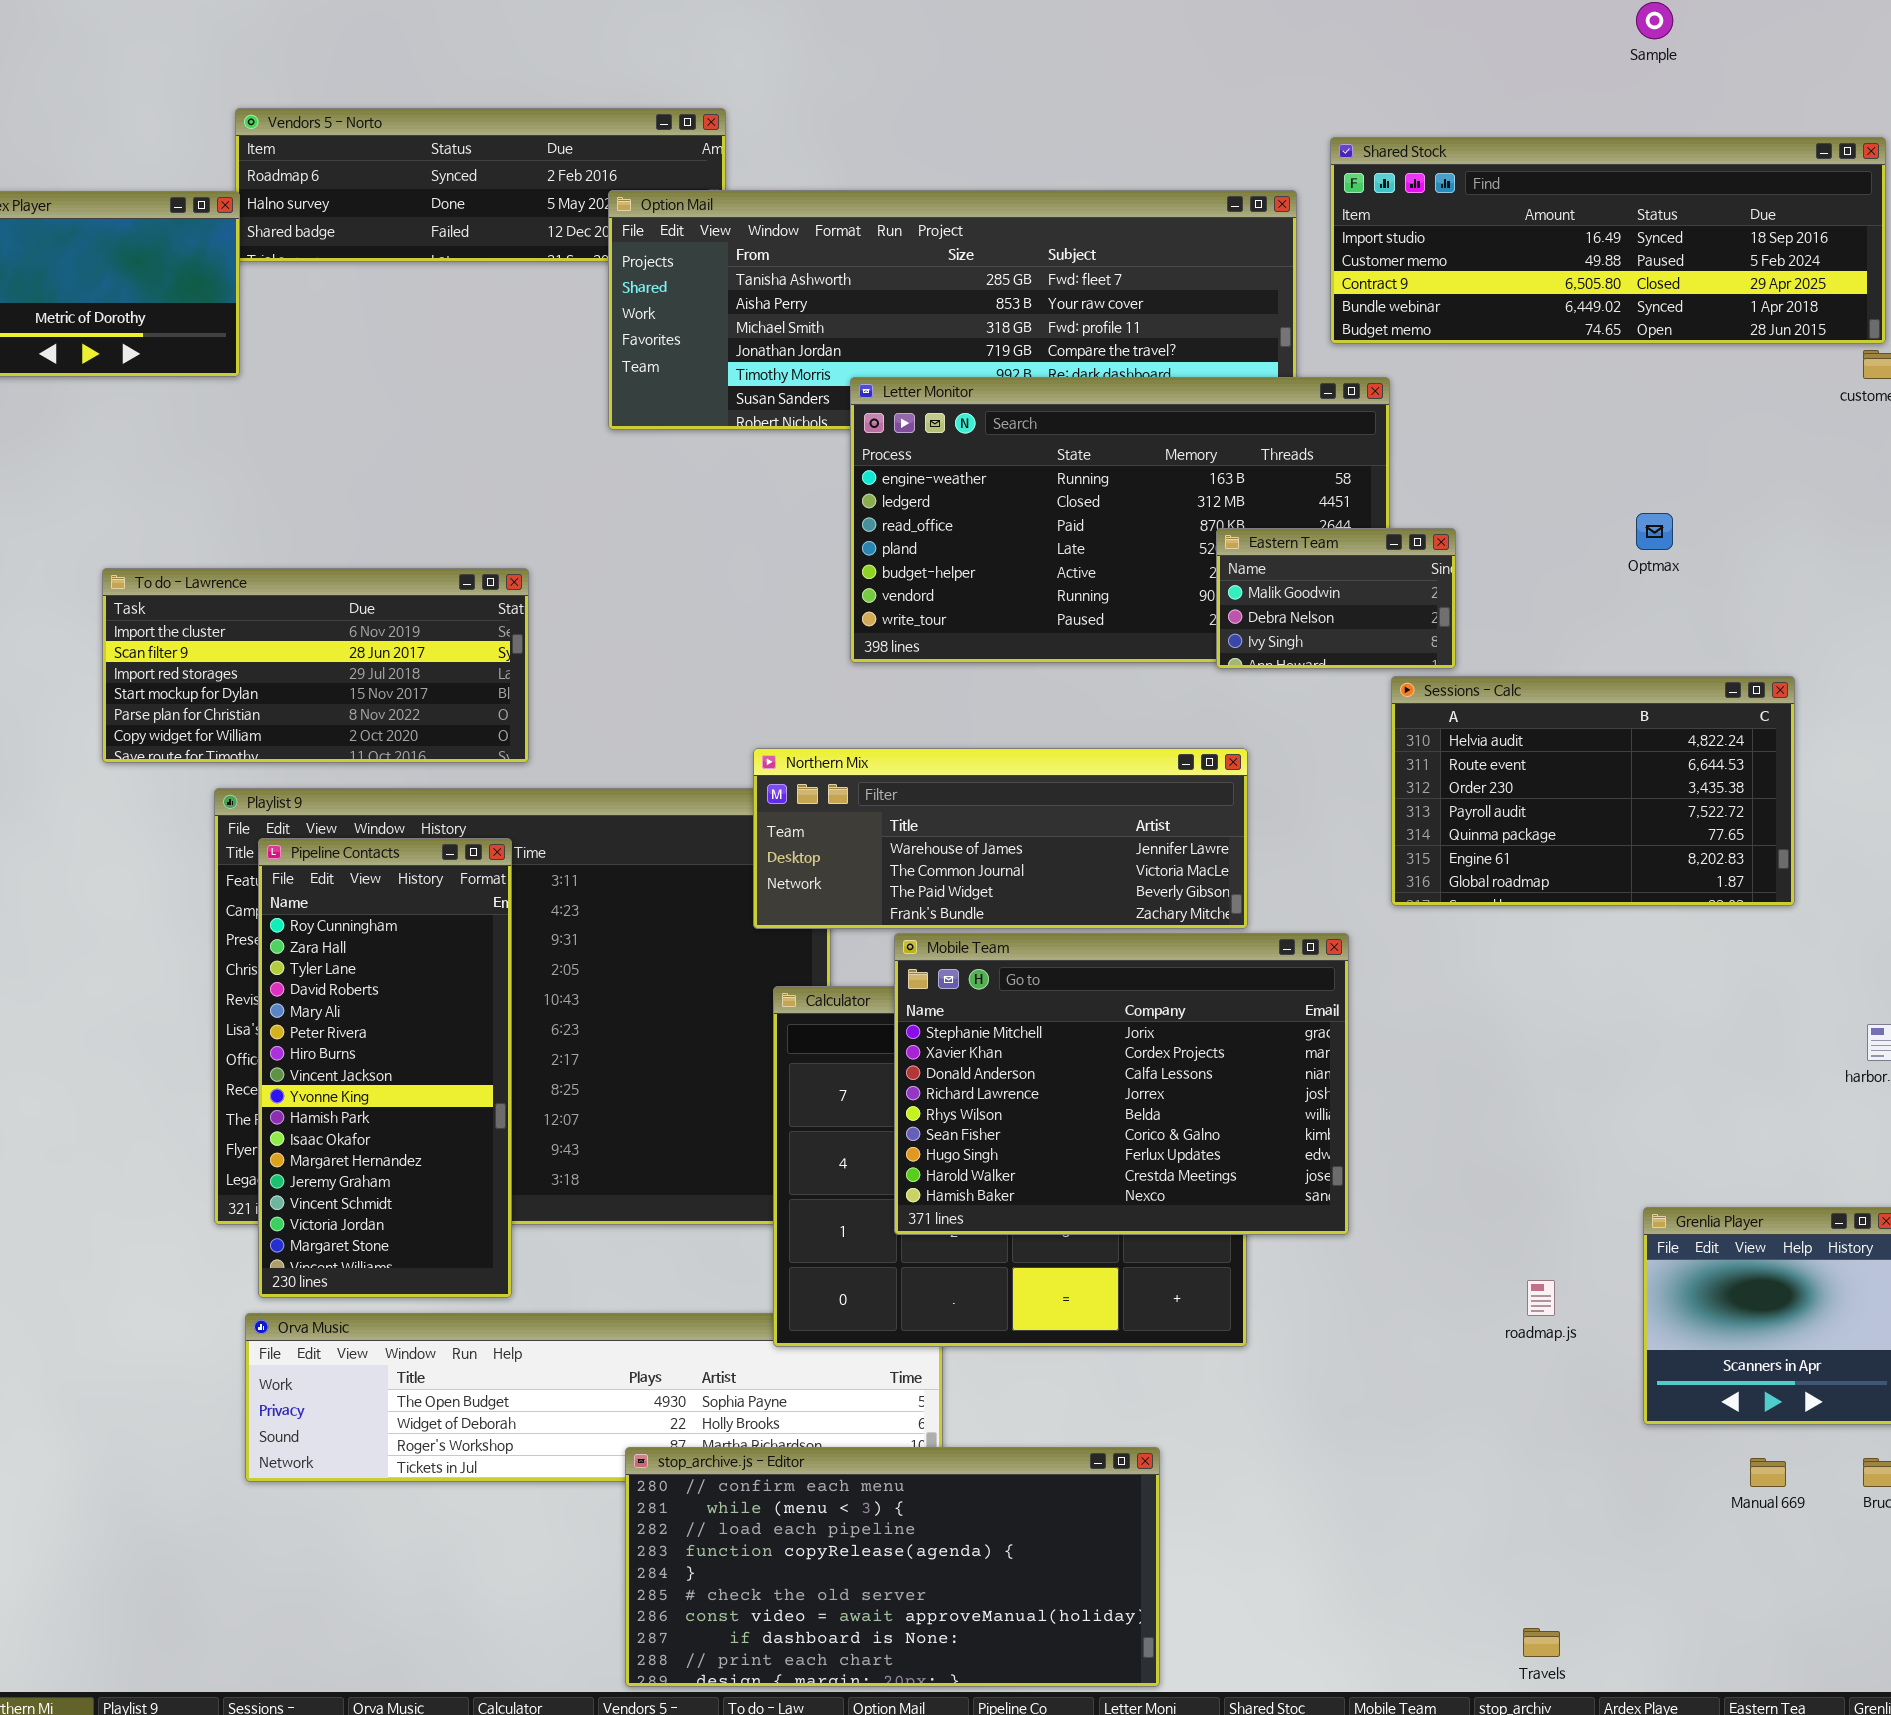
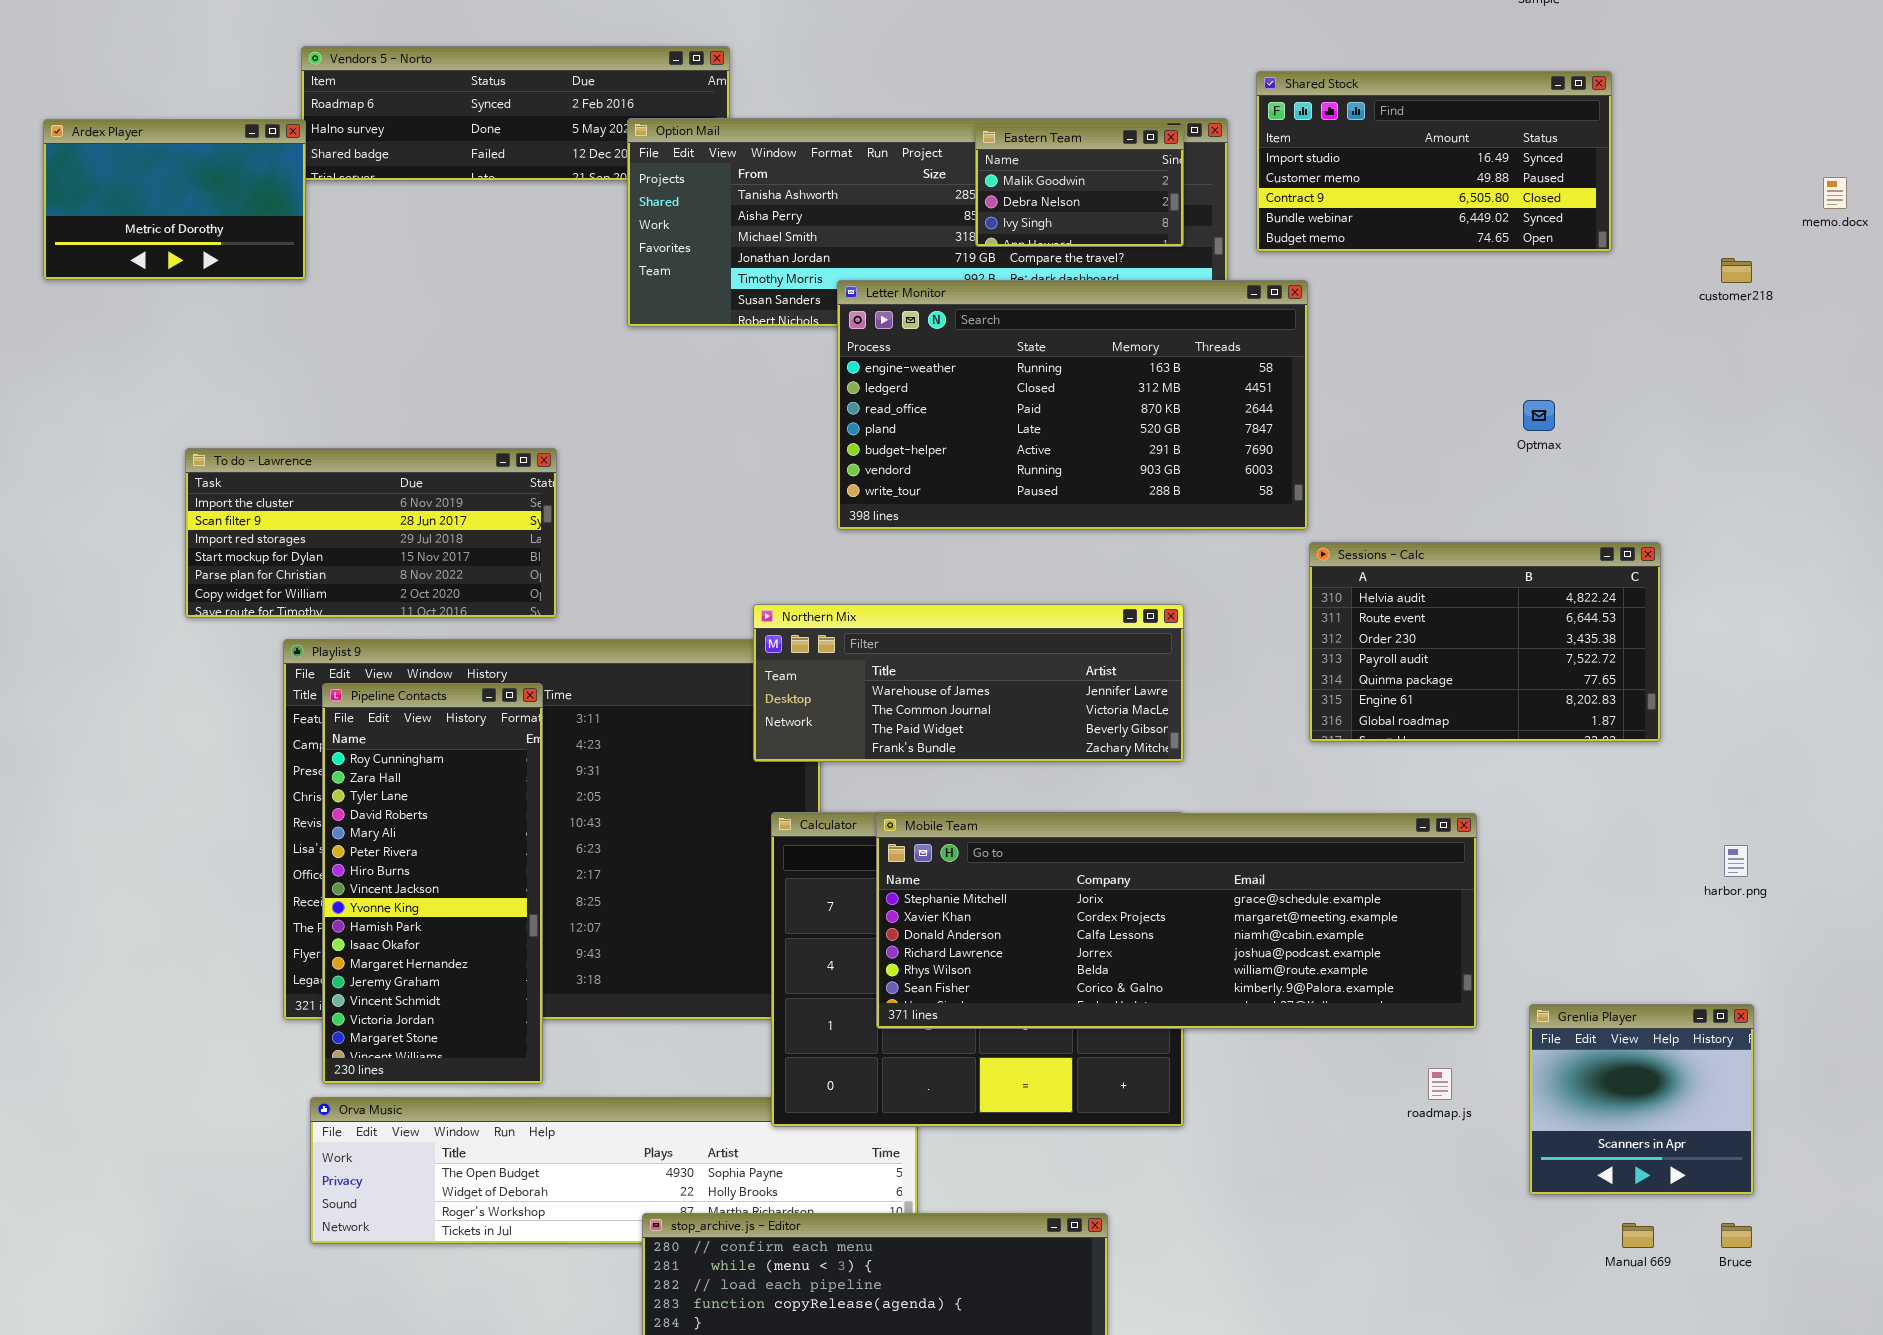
Shared Stock: [1330,137,1886,344] -> [1256,71,1612,252], resized
Eastern Team: [1216,528,1456,669] -> [975,125,1184,247], moved
Mobile Team: [894,933,1349,1235] -> [876,813,1477,1029], resized

